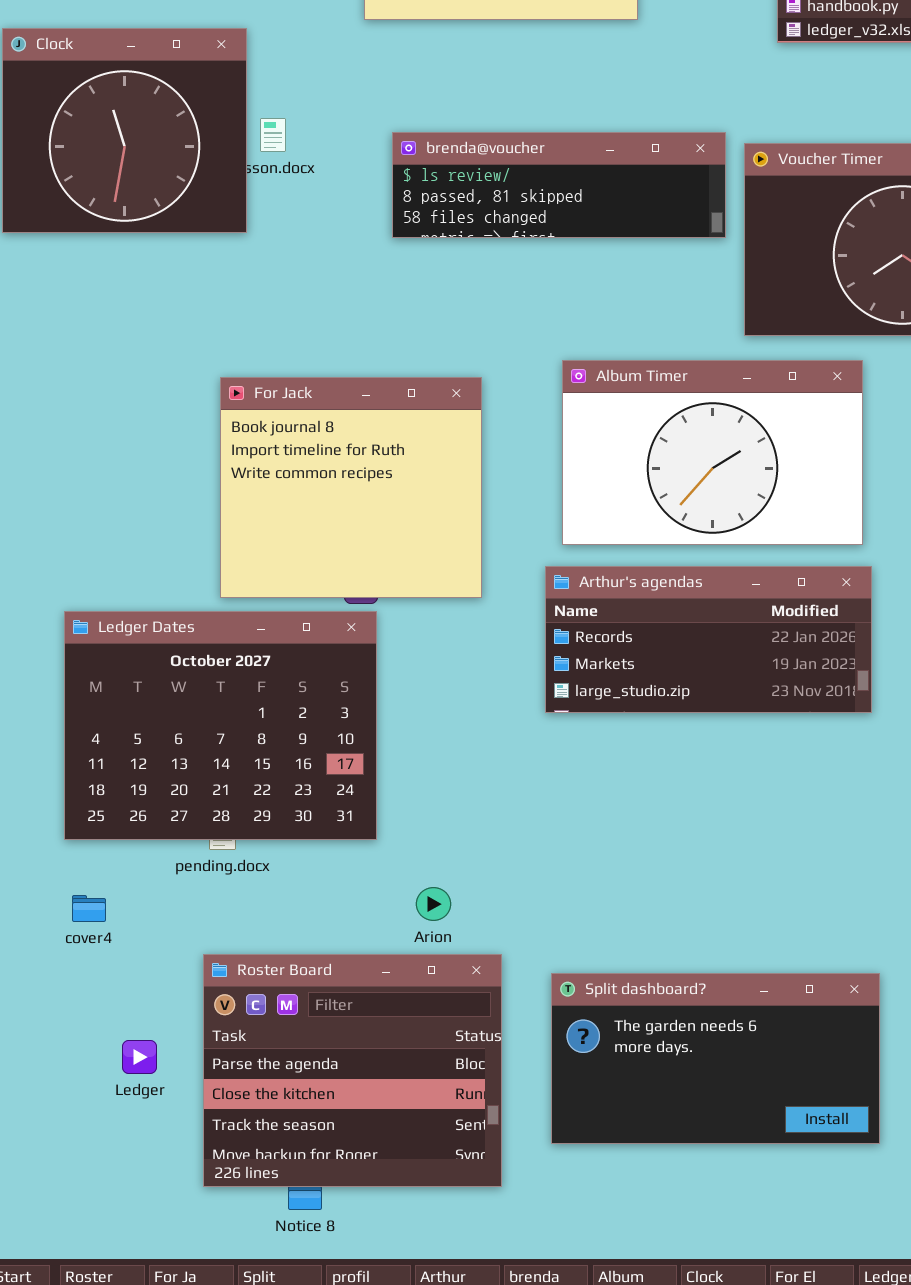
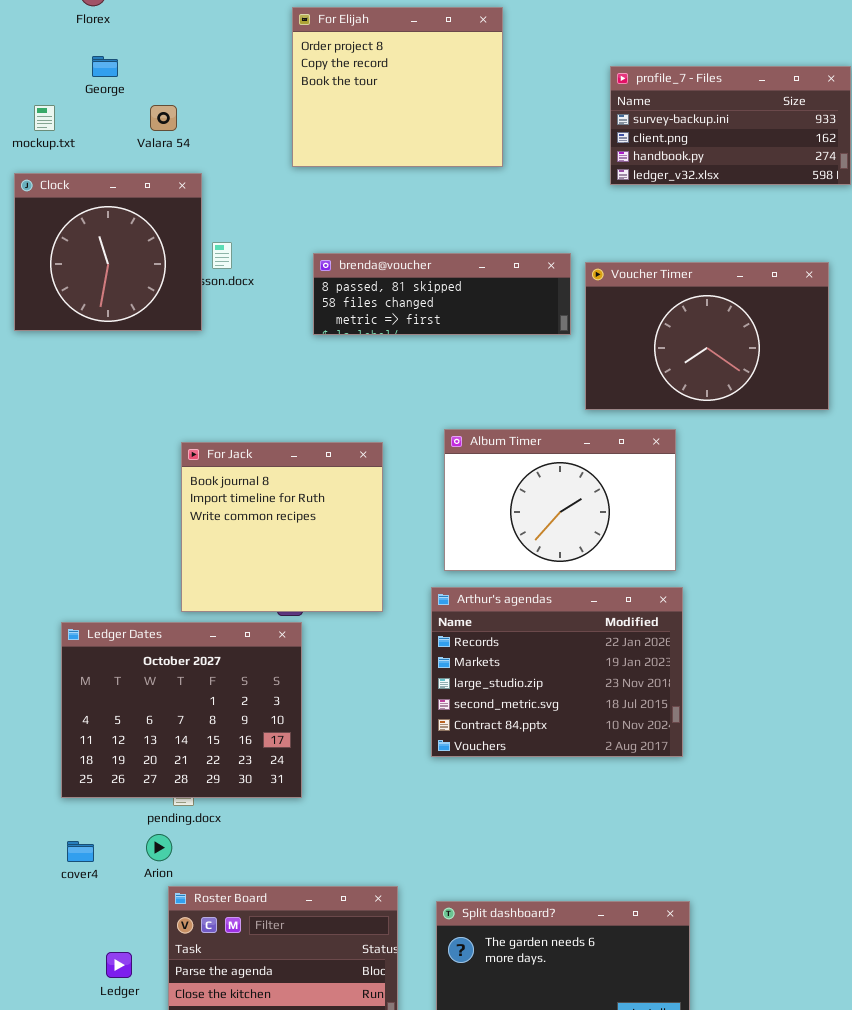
brenda@voucher: [392,132,726,238] -> [313,253,571,335], scrolled down 1 row
Arthur's agendas: [545,566,872,713] -> [431,587,683,757], resized
Arion: [416,887,451,921] -> [146,834,172,861], moved

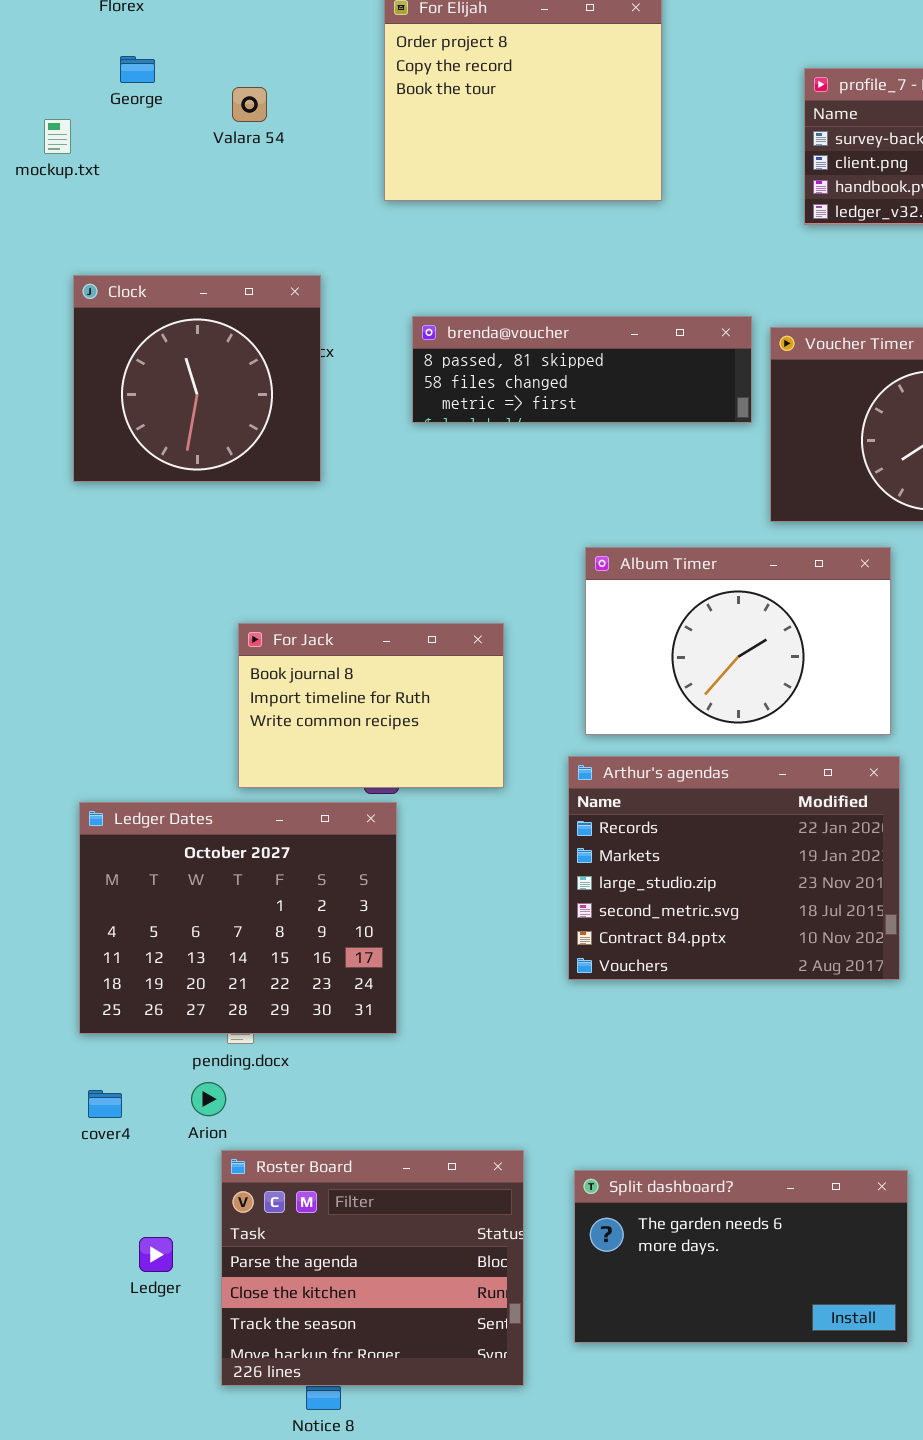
Valara 54: [150,105,177,131] -> [232,87,267,122], moved
Clock: [14,173,202,331] -> [73,275,321,482], moved
For Jack: [181,442,383,612] -> [238,623,504,788], resized

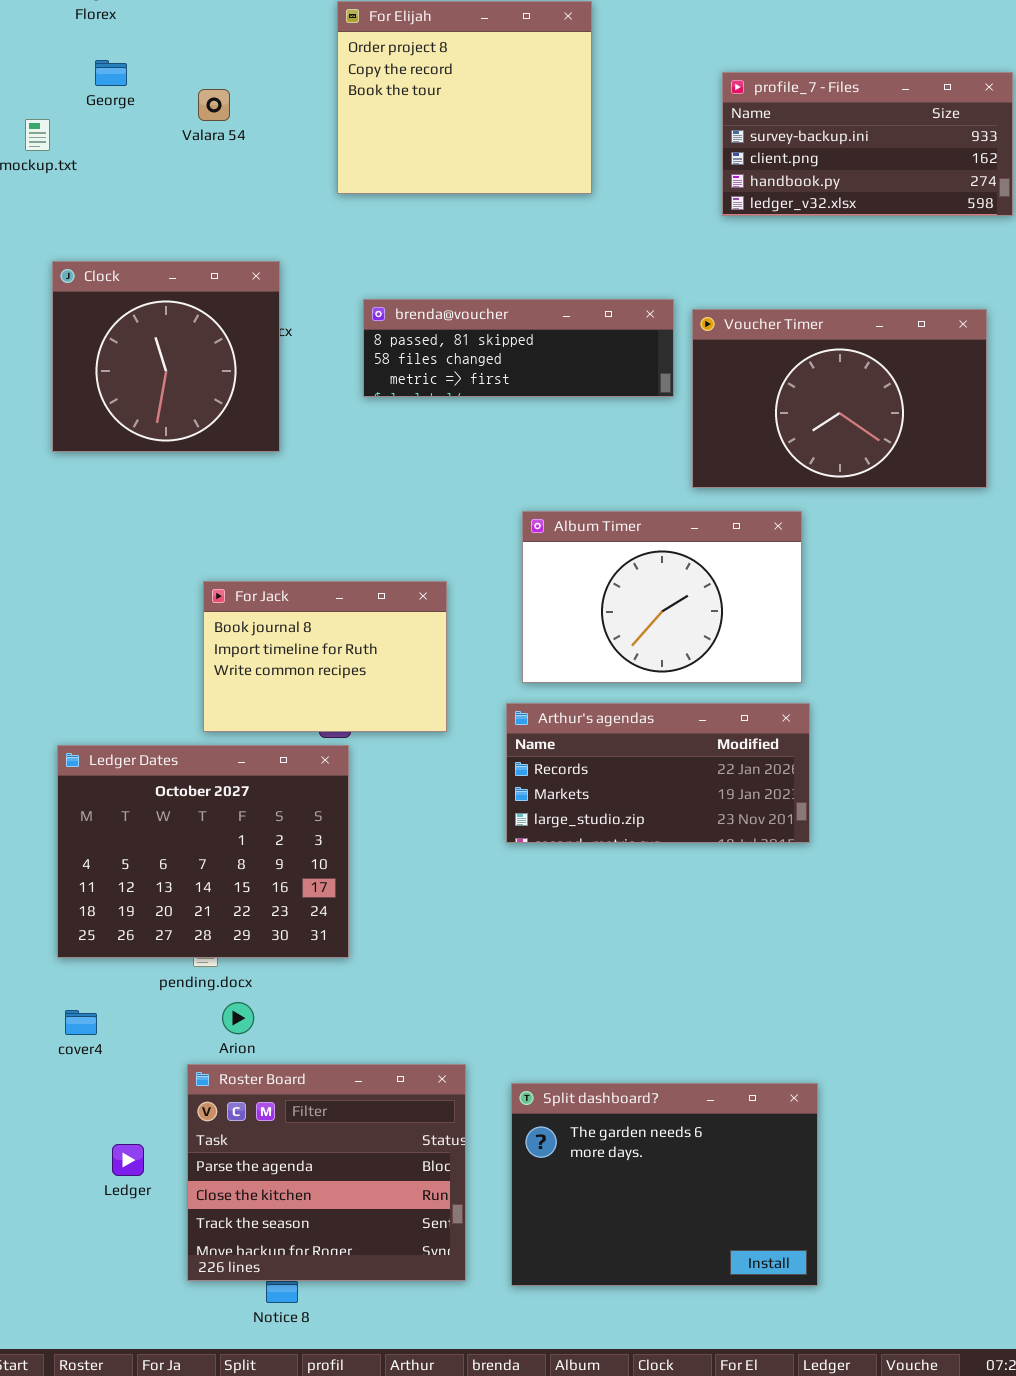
Arthur's agendas: [568,756,900,980] -> [506,703,810,843], resized
Arion: [191,1082,226,1116] -> [222,1002,254,1034], moved
Split dashboard?: [574,1170,908,1343] -> [511,1083,818,1286], resized

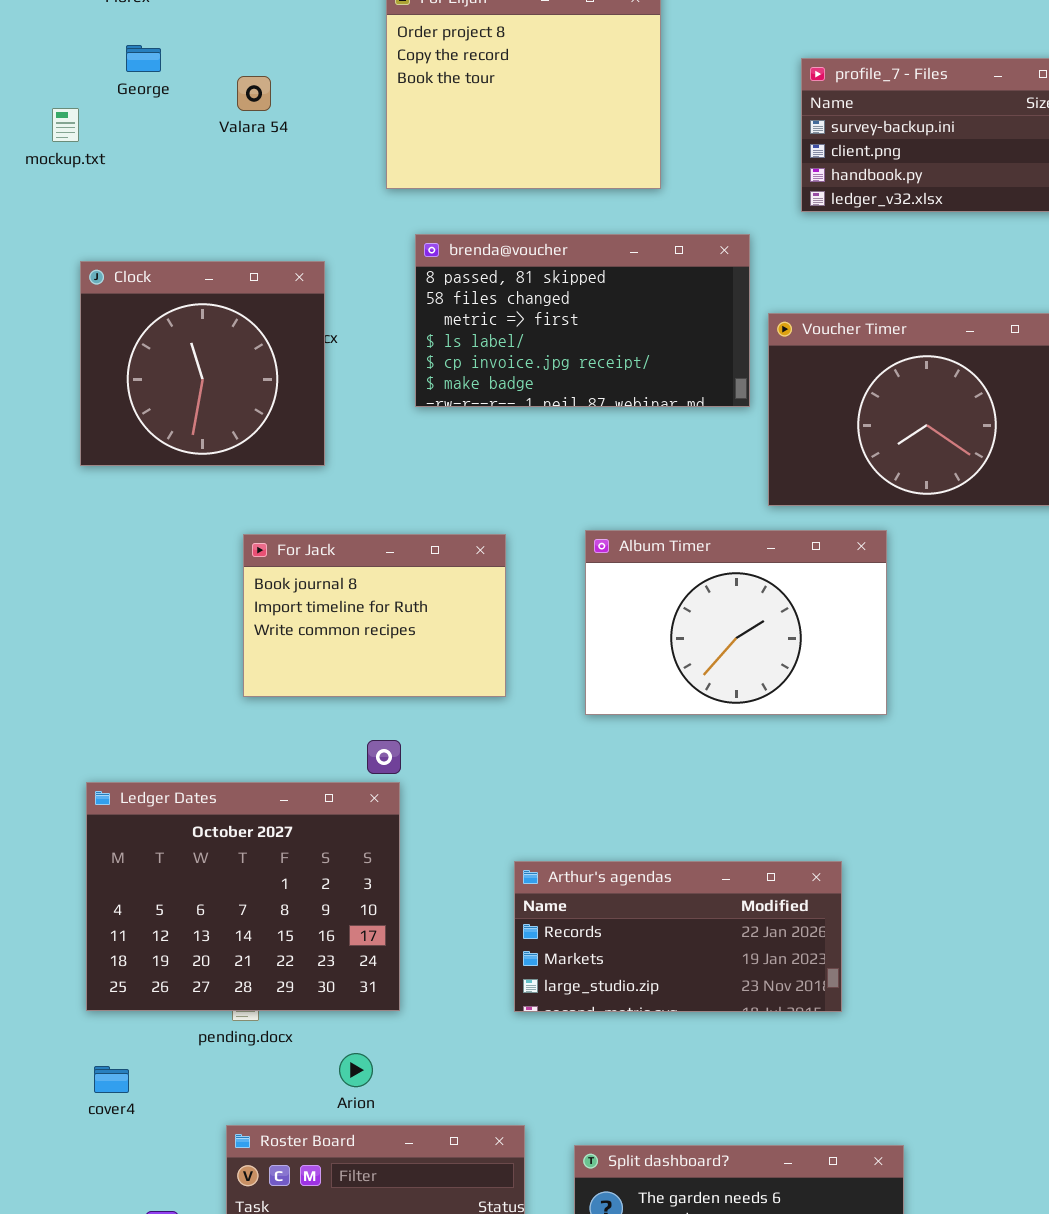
brenda@voucher: [363,299,674,397] -> [415,234,750,407], resized
For Jack: [203,581,447,732] -> [243,534,506,697], moved
Arthur's agendas: [506,703,810,843] -> [514,861,842,1012], moved
Arion: [222,1002,254,1034] -> [339,1053,373,1087], moved

